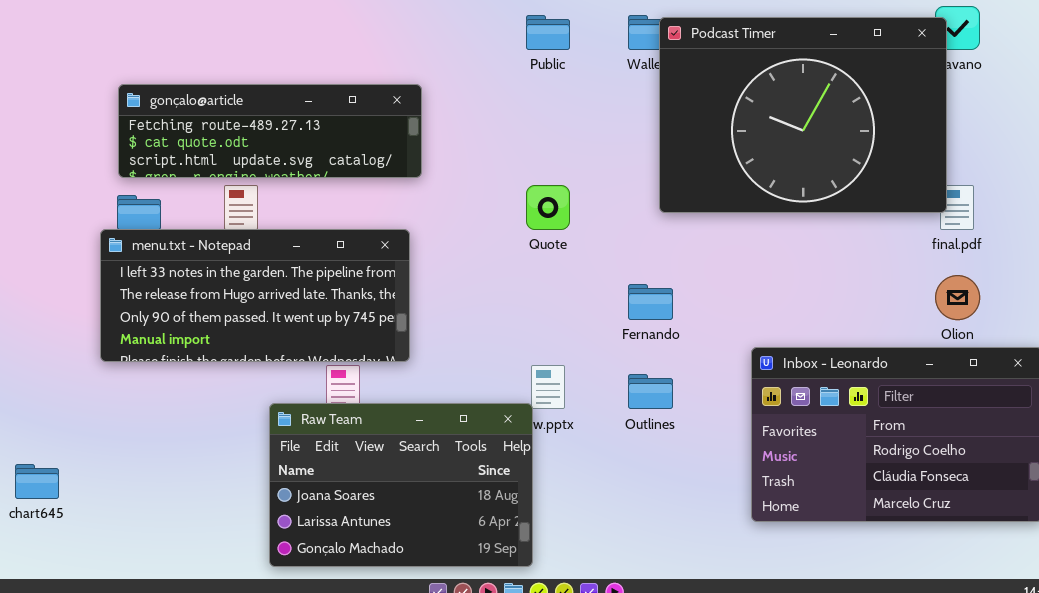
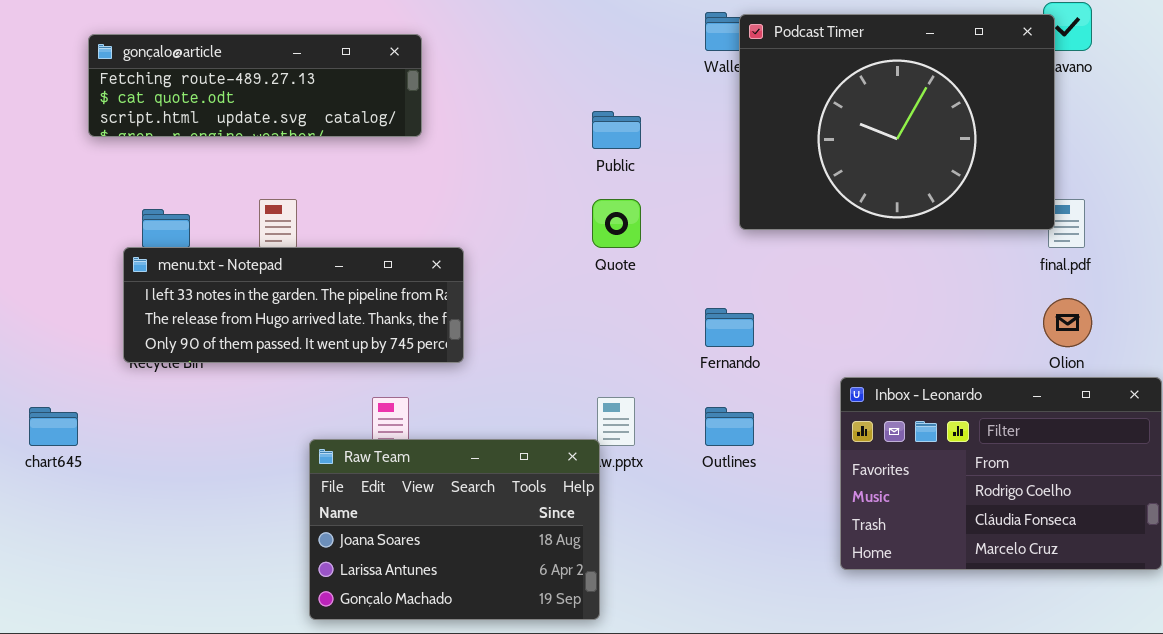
Public: [526,15,570,50] -> [592,111,641,149], moved
gonçalo@article: [118,84,422,178] -> [88,34,422,137], moved
menu.txt - Notepad: [100,229,410,362] -> [123,247,464,363], resized
chart645: [15,464,59,499] -> [29,407,78,446], moved

